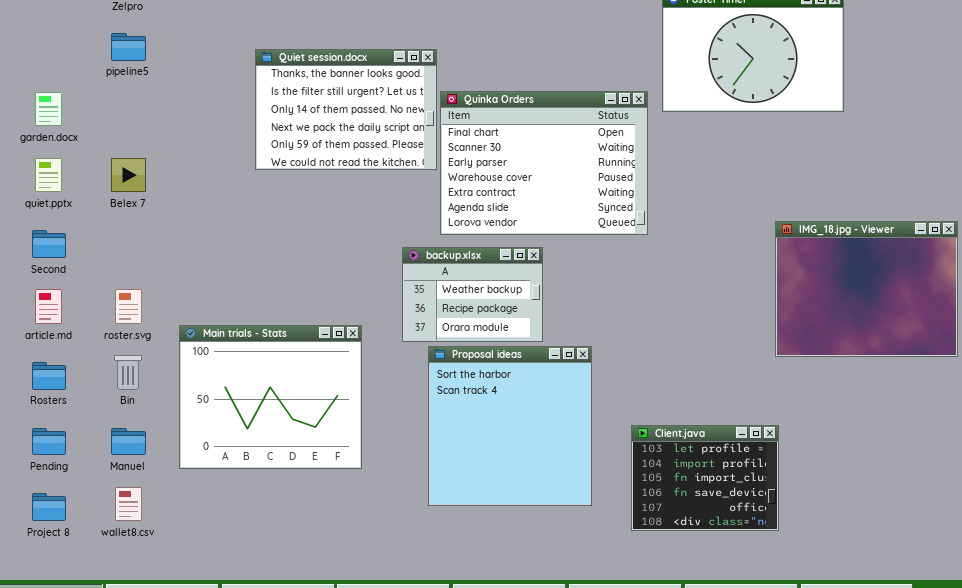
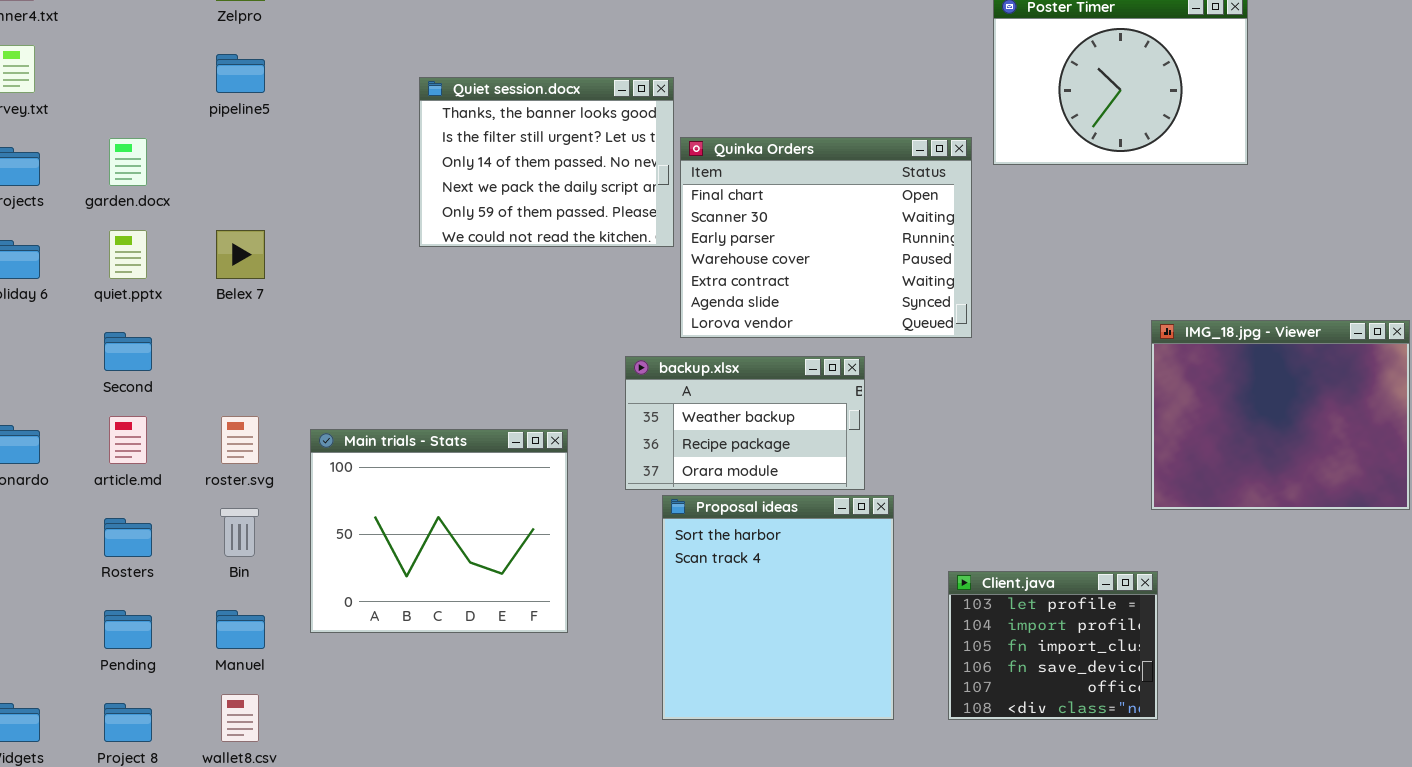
backup.xlsx: [402,247,543,342] -> [625,356,865,490], resized
Main trials - Stats: [179,325,362,469] -> [310,429,568,633], moved
Client.java: [631,425,779,531] -> [948,571,1158,720], moved

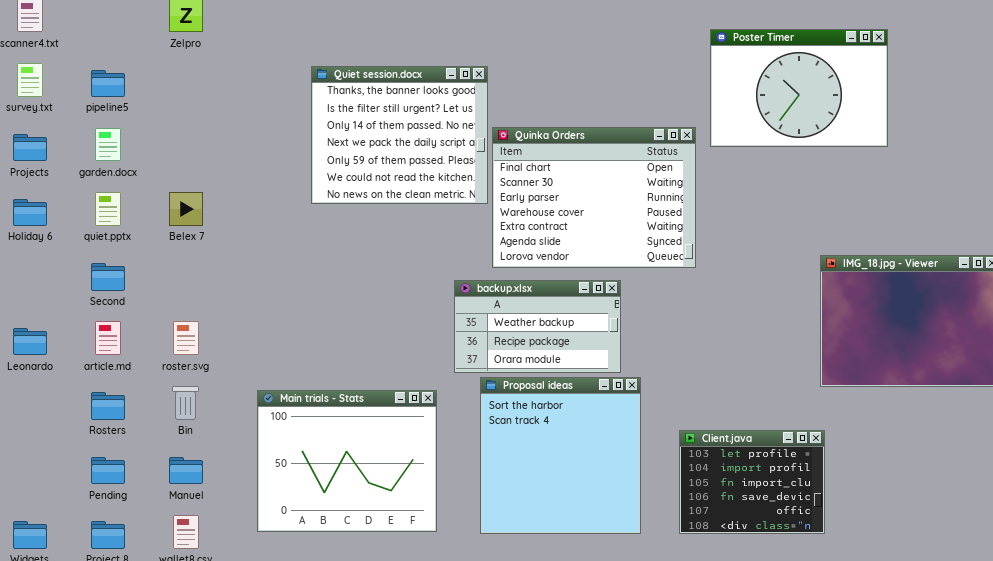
pipeline5: [216,54,265,93] -> [91,70,125,97], moved
Quiet session.docx: [419,77,674,247] -> [311,66,488,204], resized
Main trials - Stats: [310,429,568,633] -> [257,390,437,532], moved

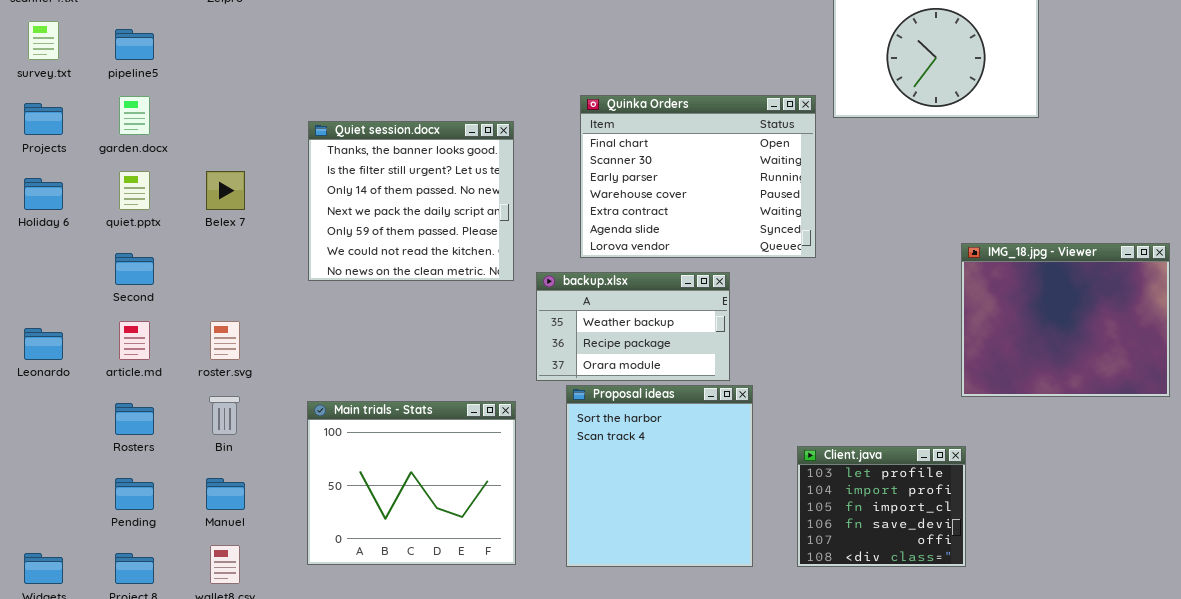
Quiet session.docx: [311,66,488,204] -> [308,121,514,281], moved

